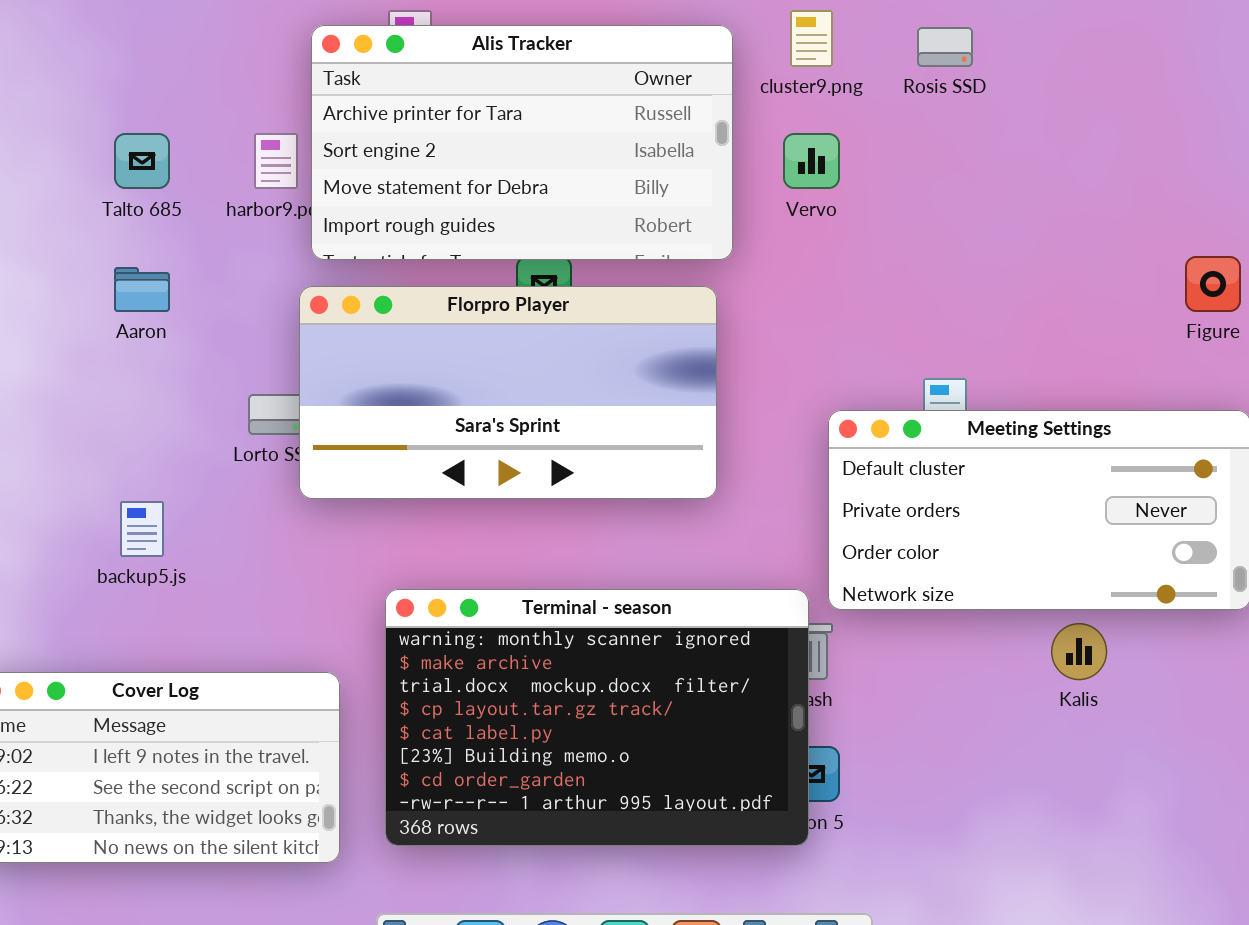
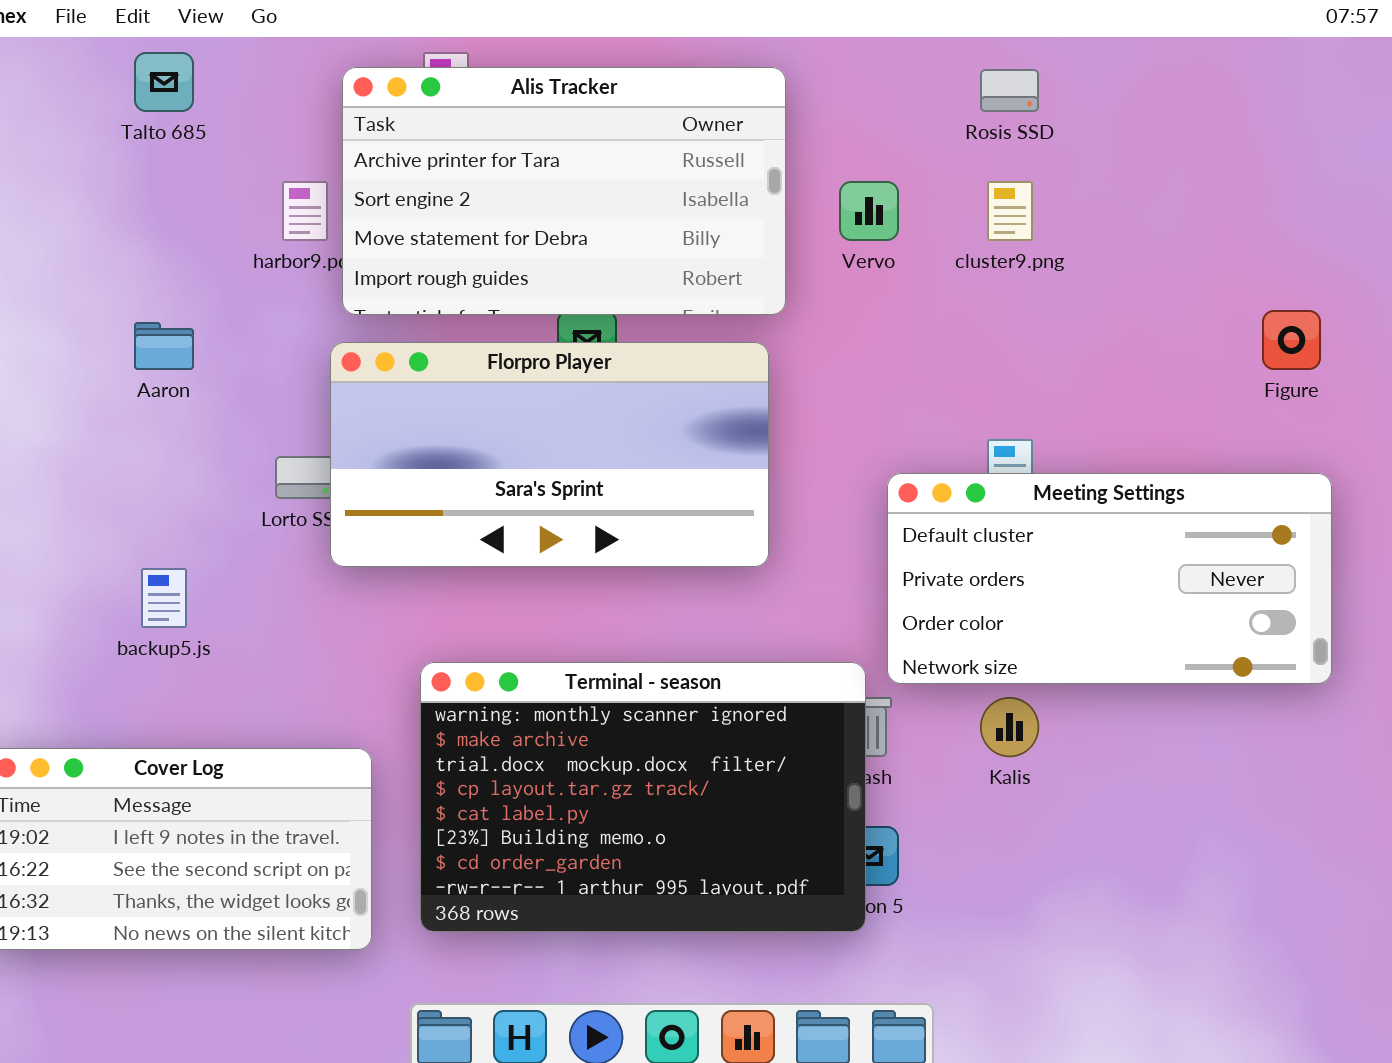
cluster9.png: [790,10,833,67] -> [987,181,1033,241], moved
Talto 685: [114,133,170,189] -> [134,52,194,112], moved
Kalis: [1051,623,1107,680] -> [980,697,1039,757], moved

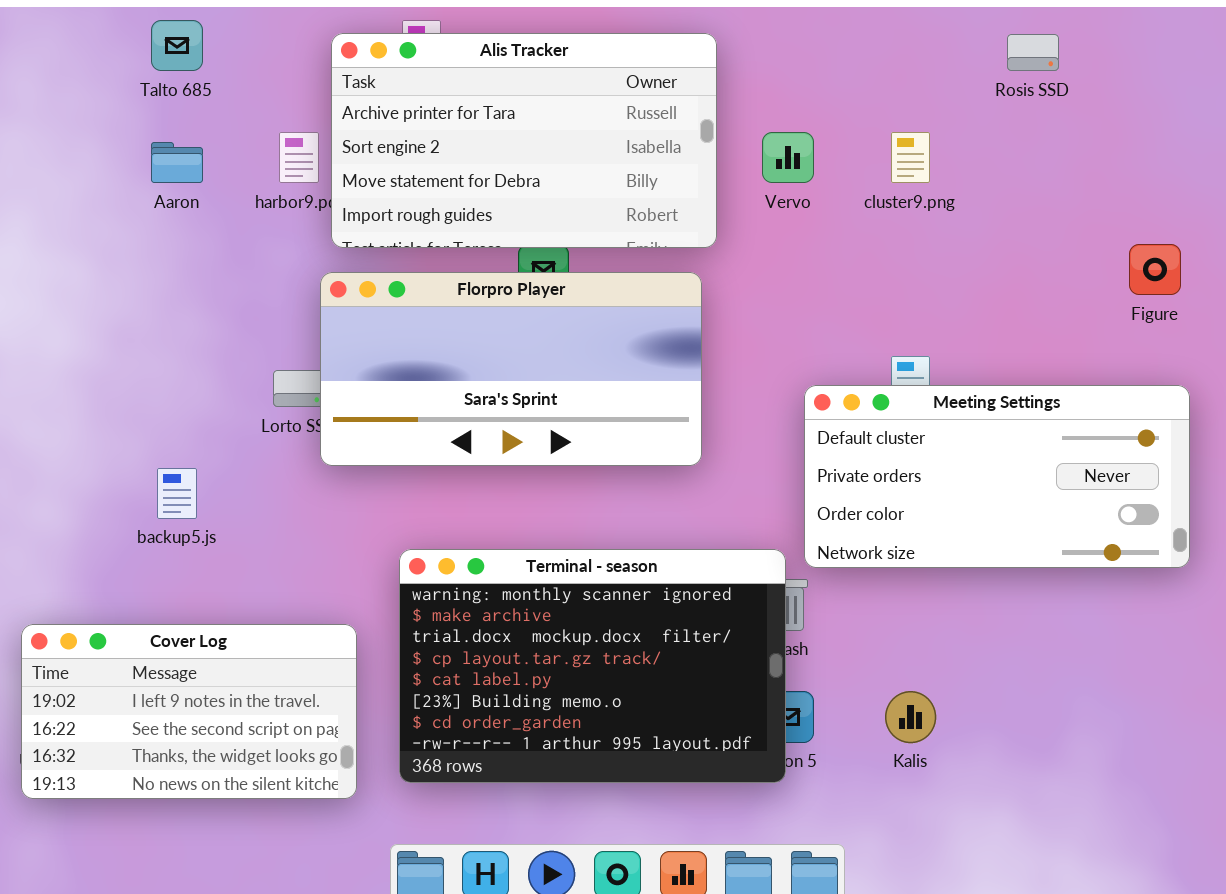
Rosis SSD: [980,69,1039,112] -> [1007,34,1059,71], moved
Aaron: [134,322,194,370] -> [151,142,203,183], moved
Kalis: [980,697,1039,757] -> [885,691,936,743], moved

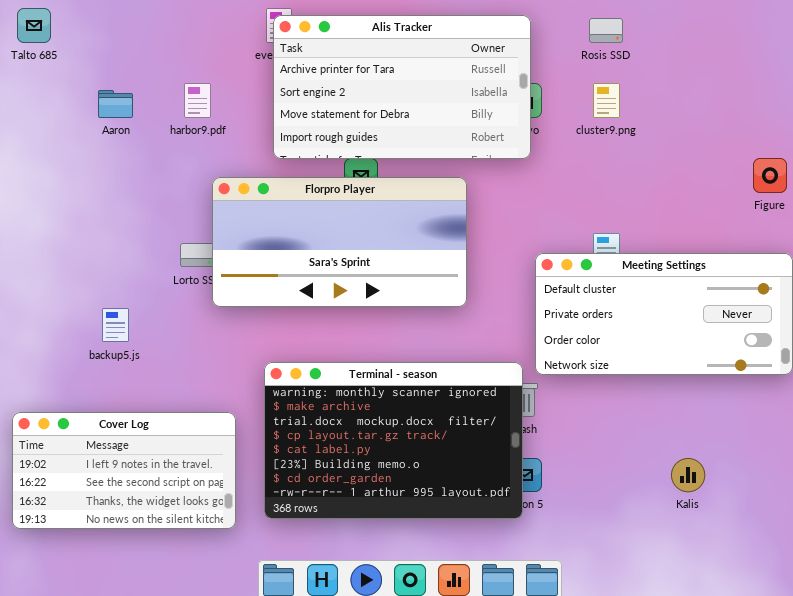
Talto 685: [151,20,203,71] -> [17,8,51,43], moved
Alis Tracker: [331,33,717,248] -> [273,15,531,159], moved
Rosis SSD: [1007,34,1059,71] -> [589,18,623,43], moved
Kalis: [885,691,936,743] -> [671,458,705,492], moved

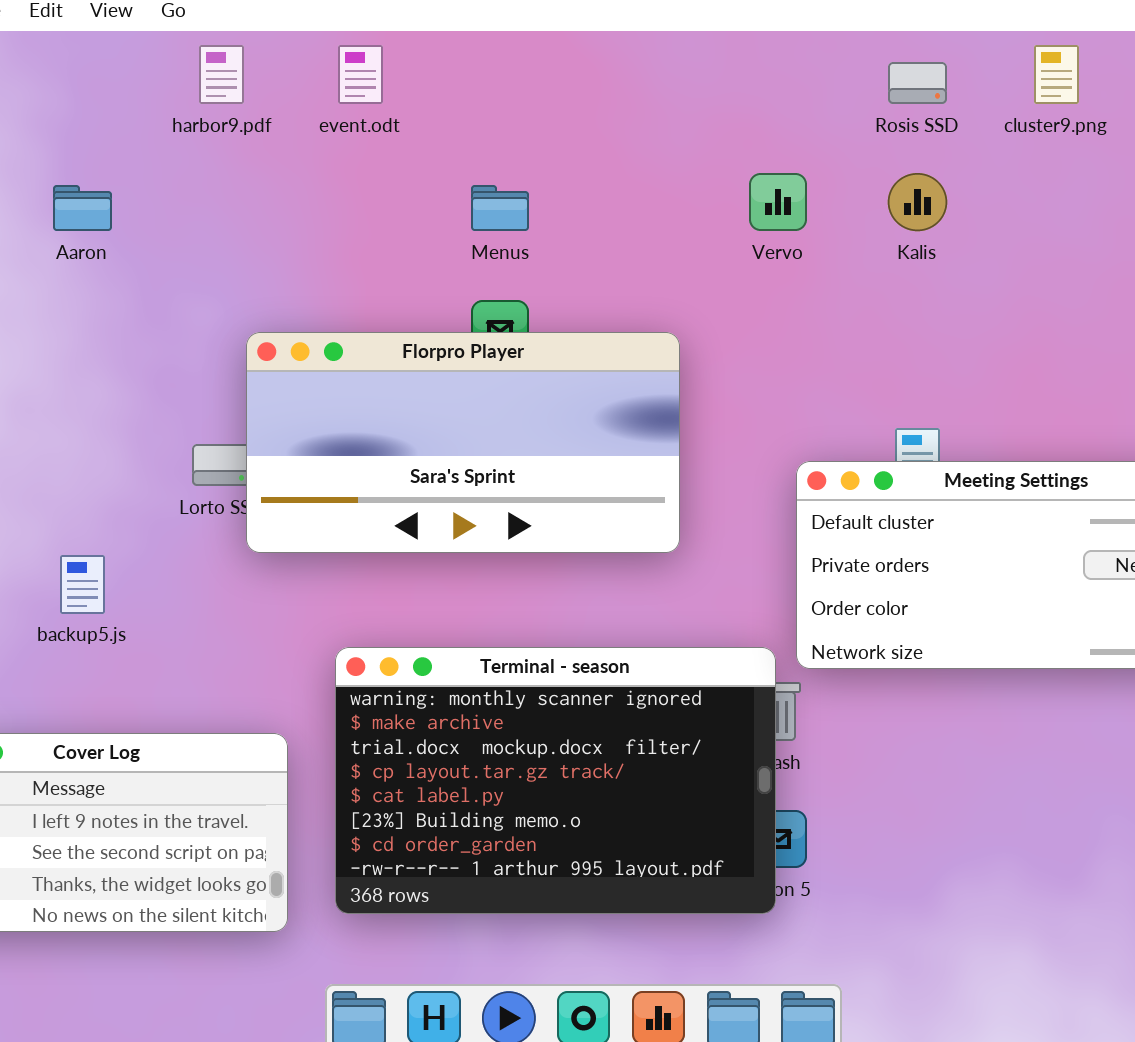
Alis Tracker: [273,15,531,159] -> none, closed
harbor9.pdf: [184,83,211,118] -> [199,45,244,104], moved
cluster9.png: [593,83,620,118] -> [1034,45,1079,104], moved
Kalis: [671,458,705,492] -> [888,173,947,231], moved

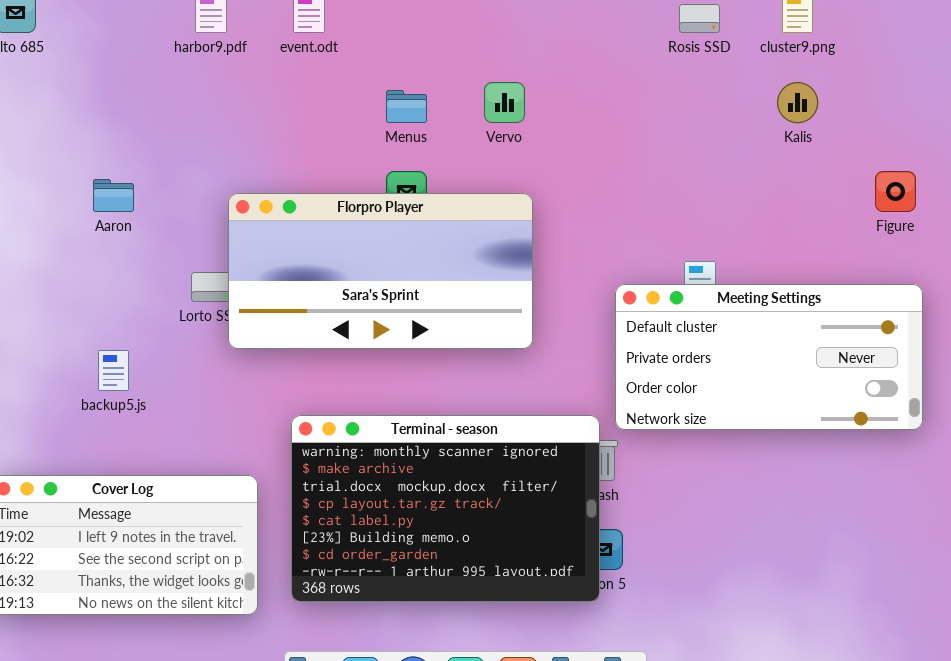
Vervo: [749,173,807,231] -> [484,82,525,123], moved
Kalis: [888,173,947,231] -> [777,82,818,123], moved
Aaron: [53,185,112,231] -> [93,179,134,212], moved

